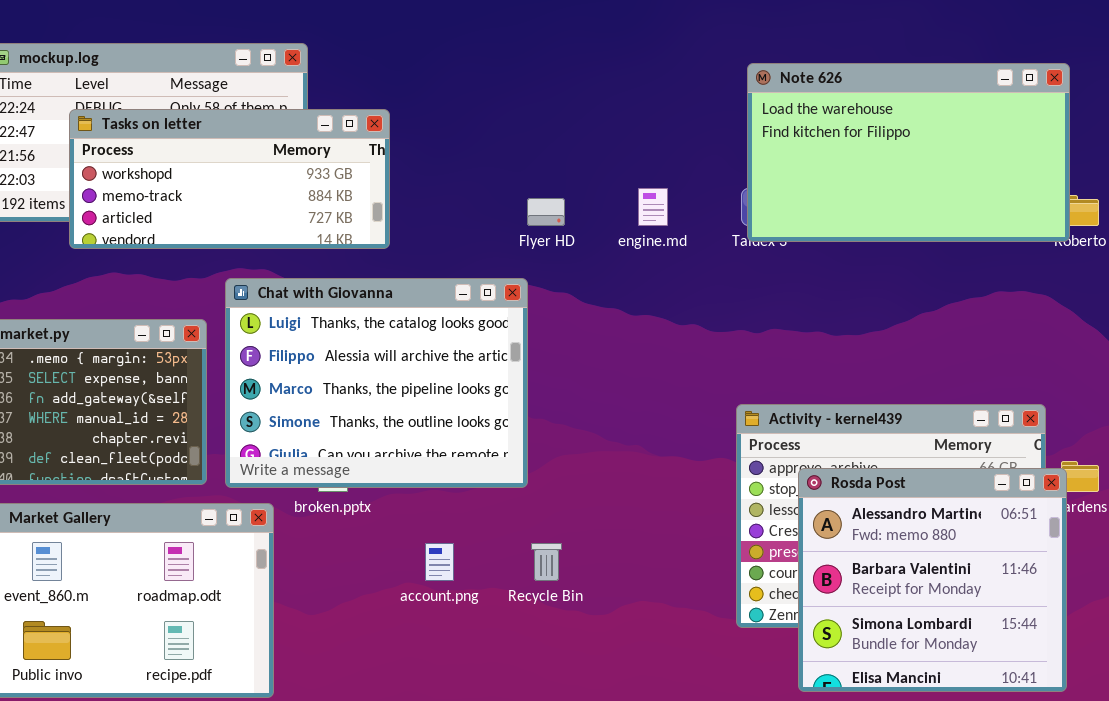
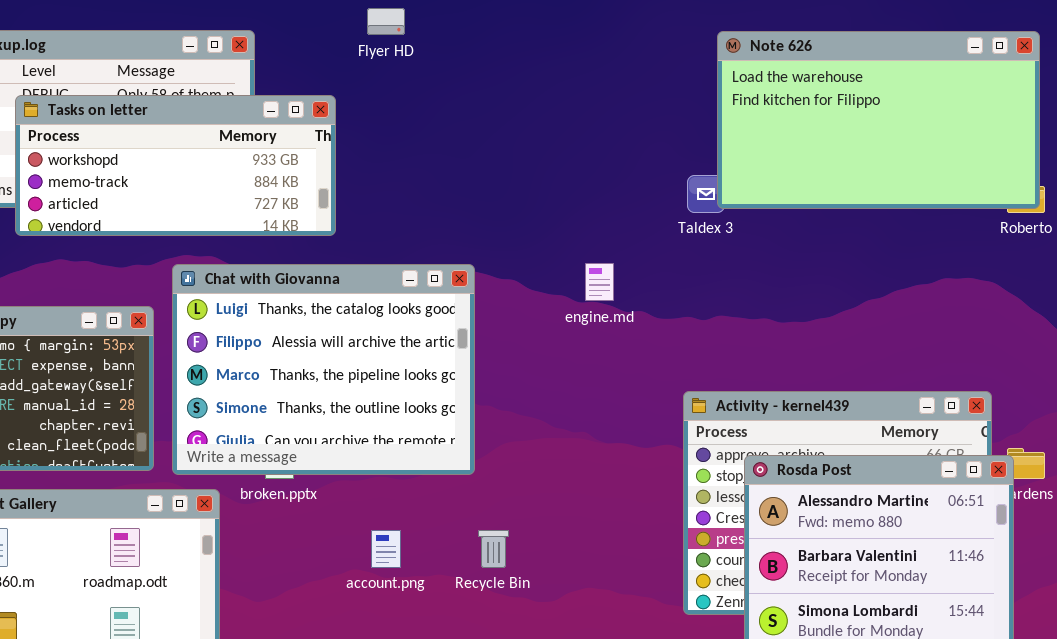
Note 626: [747,63,1070,242] -> [717,31,1040,209], moved
engine.md: [638,188,668,226] -> [585,263,614,301], moved
Flyer HD: [527,198,565,226] -> [367,8,405,35], moved

